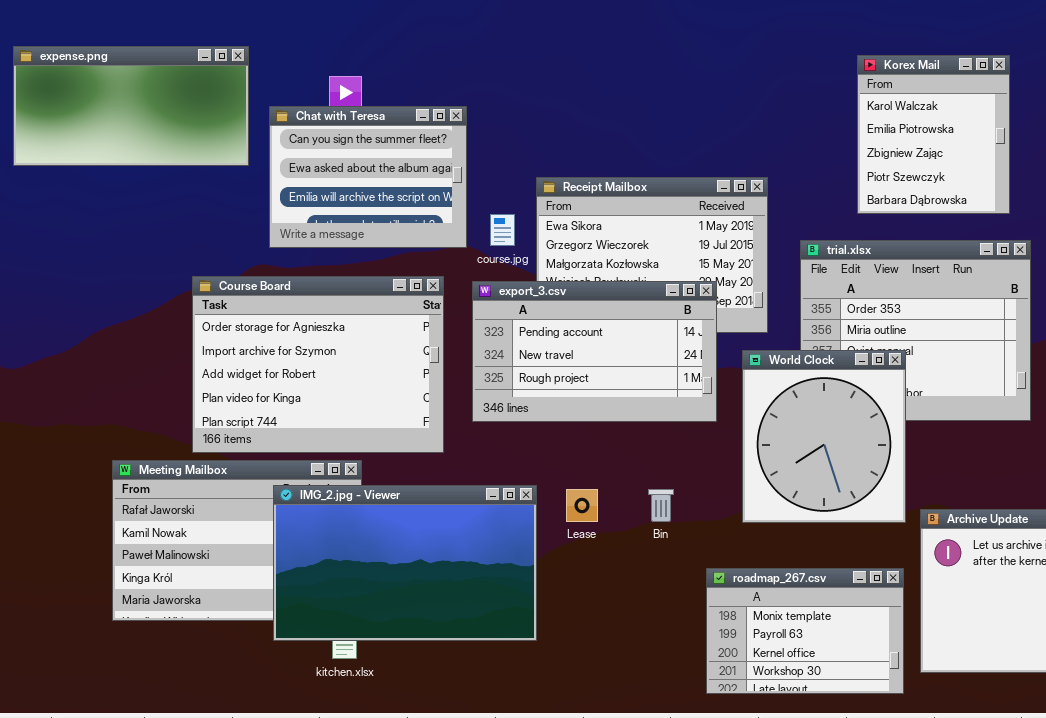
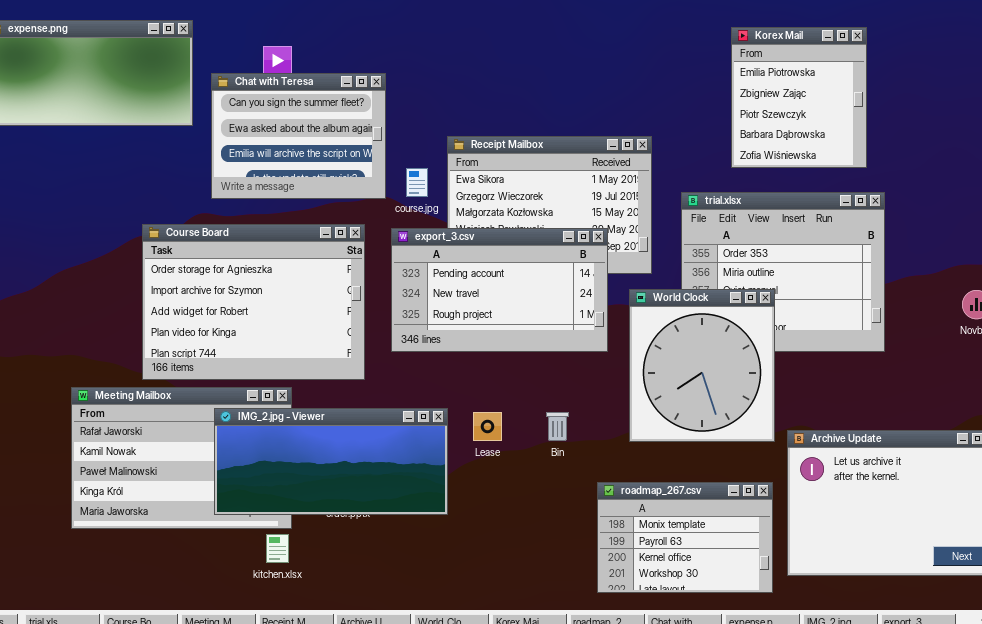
Korex Mail: [857,55,1010,214] -> [731,27,867,168], scrolled down 1 row
IMG_2.jpg - Viewer: [273,485,537,641] -> [214,408,448,515], resized

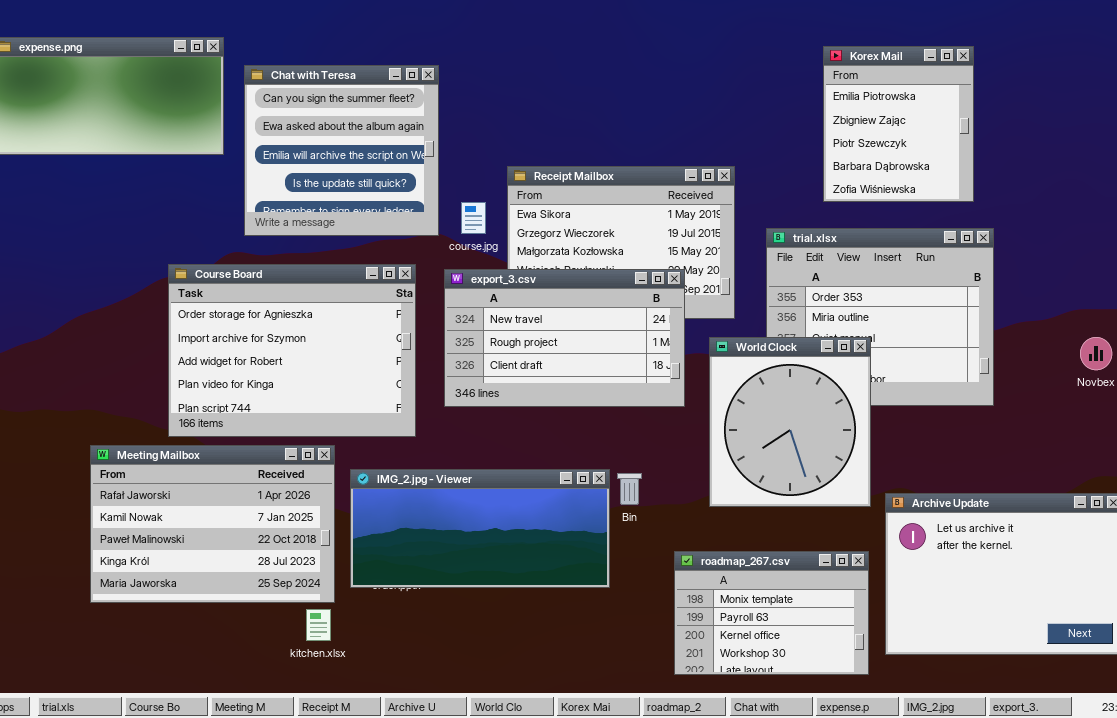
Chat with Teresa: [211,73,386,199] -> [244,65,439,236], resized
export_3.csv: [391,228,608,352] -> [444,269,685,407], scrolled down 1 row
IMG_2.jpg - Viewer: [214,408,448,515] -> [350,469,610,588], moved

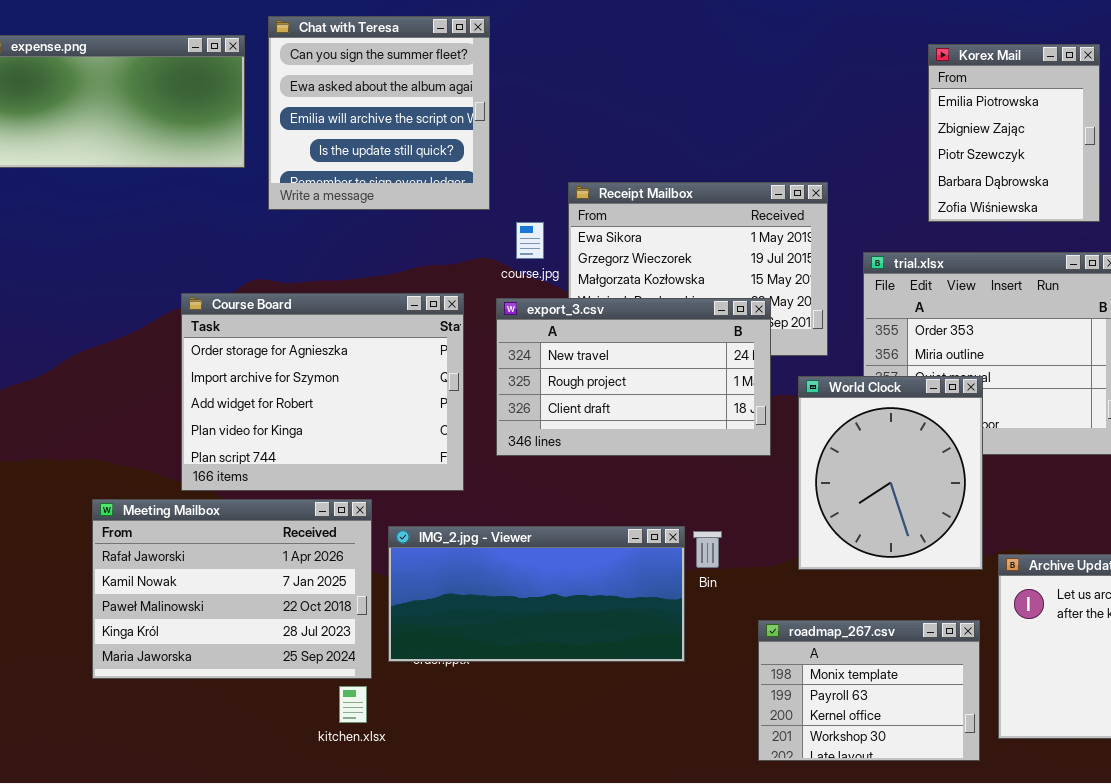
Chat with Teresa: [244,65,439,236] -> [268,16,490,210], moved

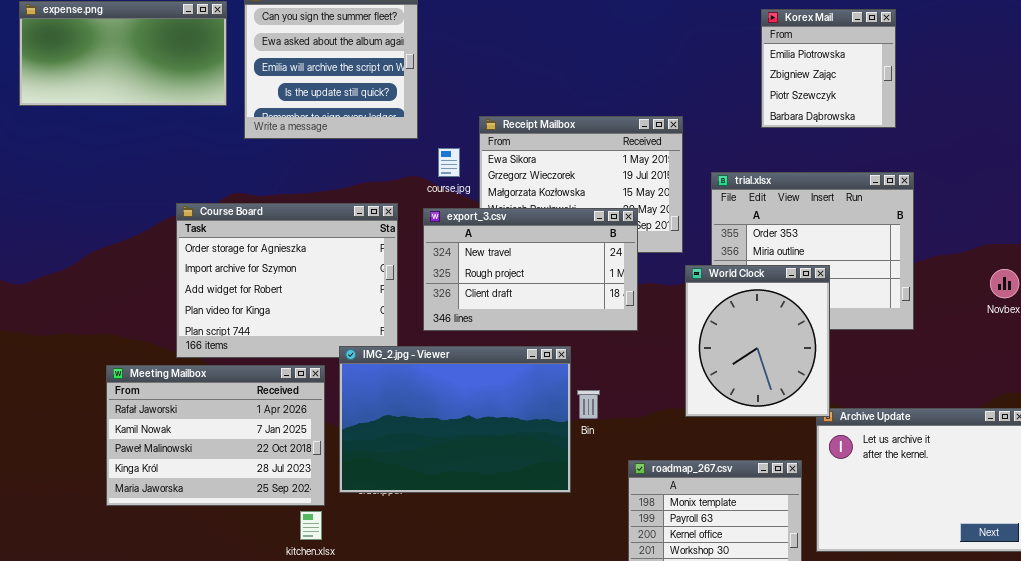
Korex Mail: [928,44,1100,222] -> [761,9,896,128], resized
World Clock: [798,376,983,570] -> [685,265,830,417], moved
IMG_2.jpg - Viewer: [388,526,685,662] -> [339,346,571,493], resized

